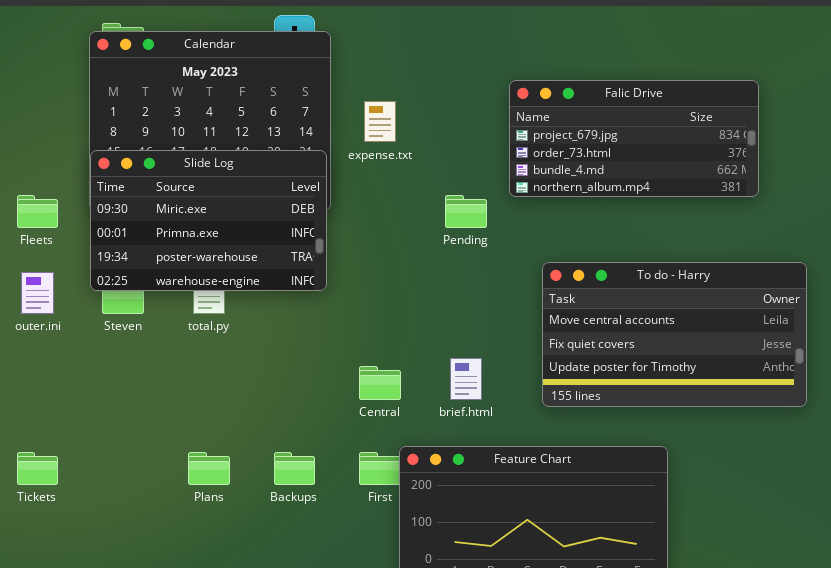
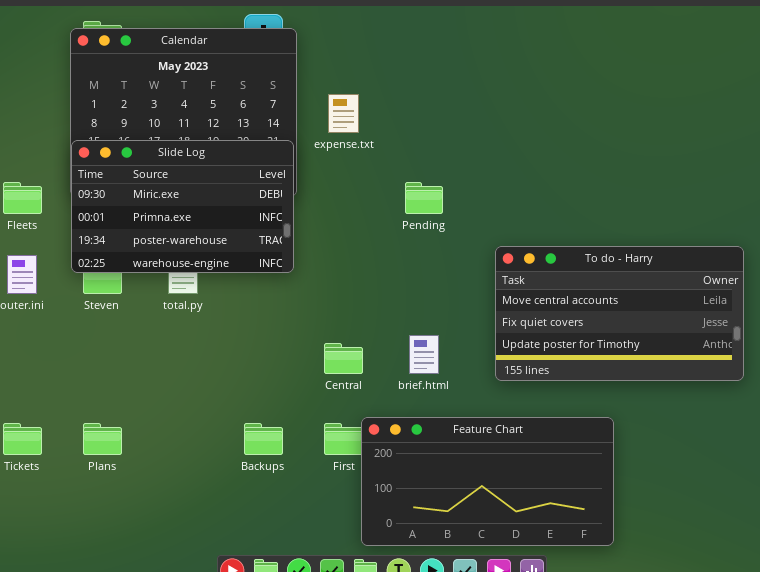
Falic Drive: [509,80,759,197] -> none, closed
Plans: [188,452,230,485] -> [83,423,122,455], moved

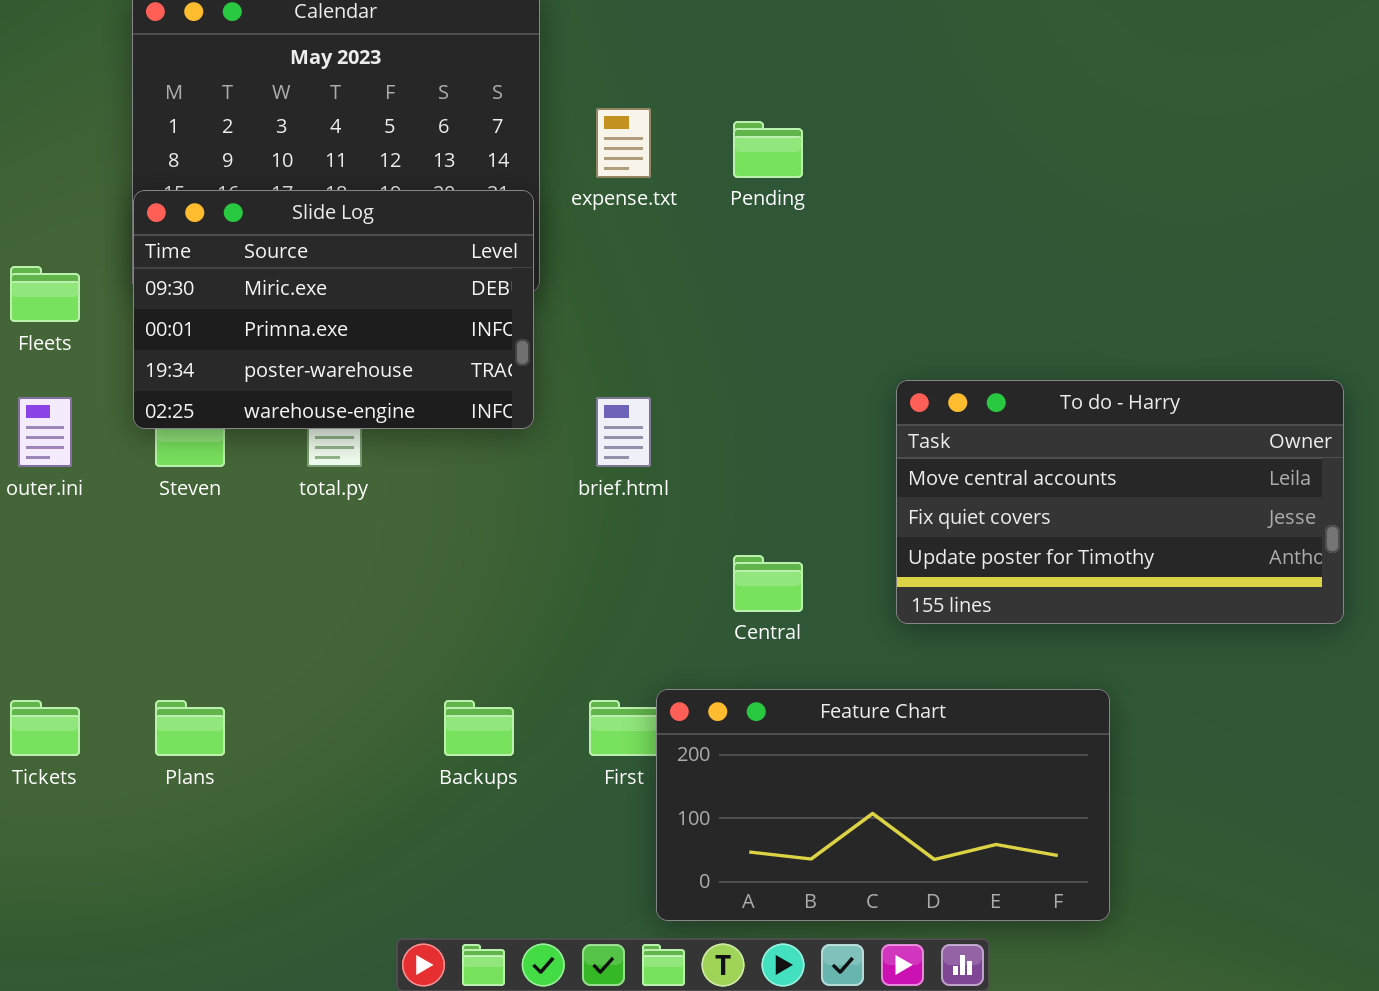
Pending: [405,182,443,214] -> [733,121,803,178], moved
brief.html: [409,335,439,374] -> [596,397,651,467], moved
Central: [324,343,363,374] -> [733,555,803,612], moved

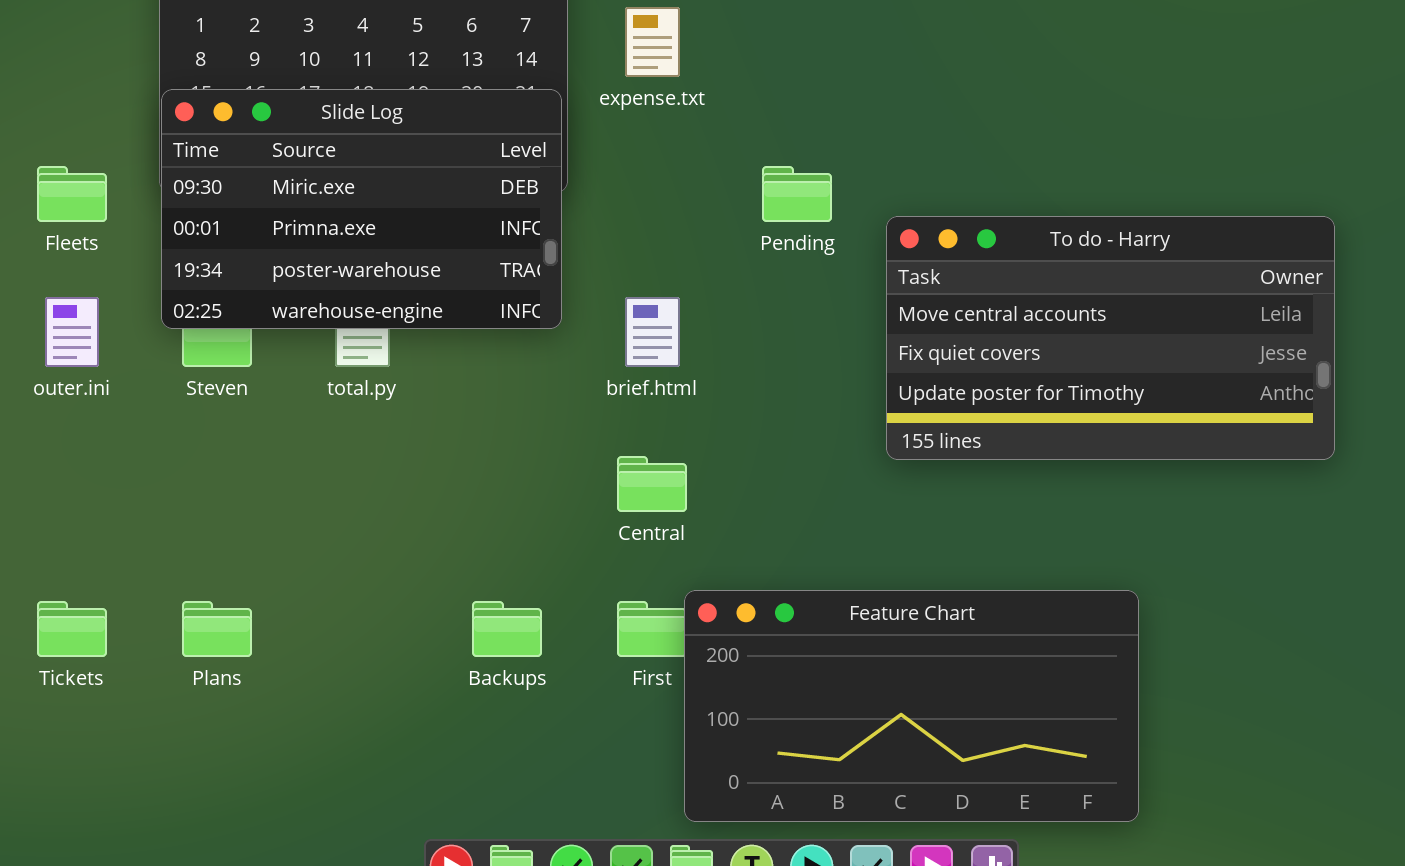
Pending: [733,121,803,178] -> [762,166,832,222], moved
To do - Harry: [896,380,1344,624] -> [886,216,1335,460], moved
Central: [733,555,803,612] -> [617,456,687,512], moved

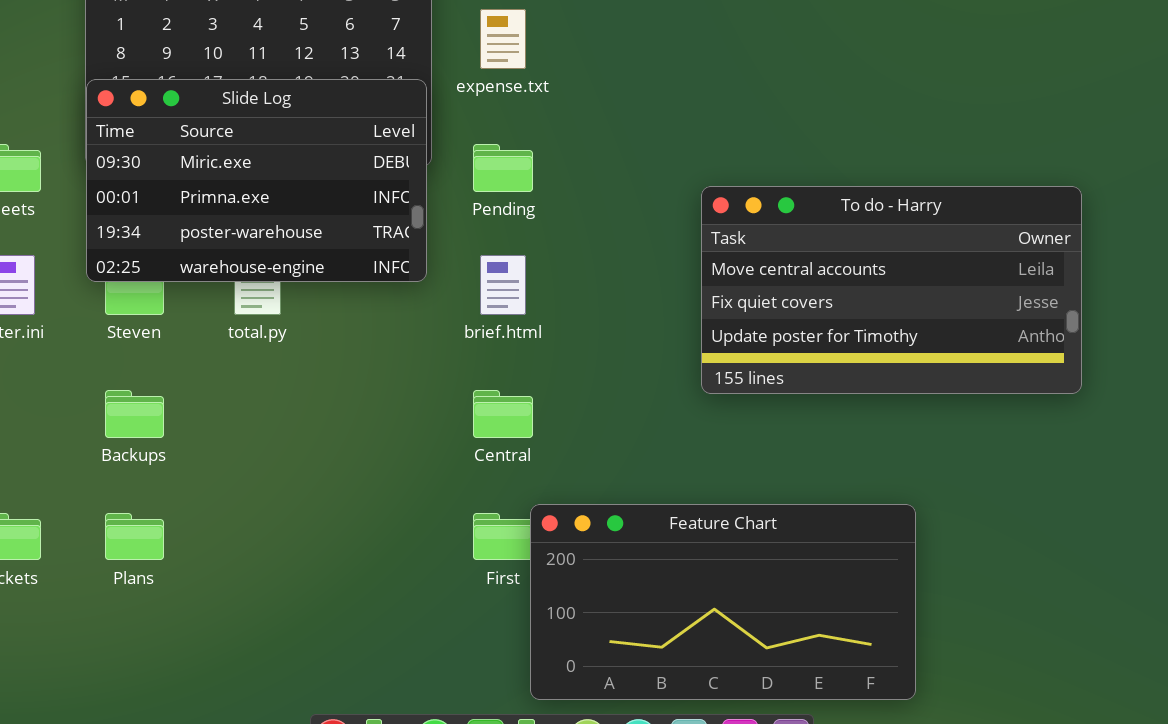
Pending: [762,166,832,222] -> [473,144,533,192], moved
Backups: [472,601,542,657] -> [105,390,164,438], moved

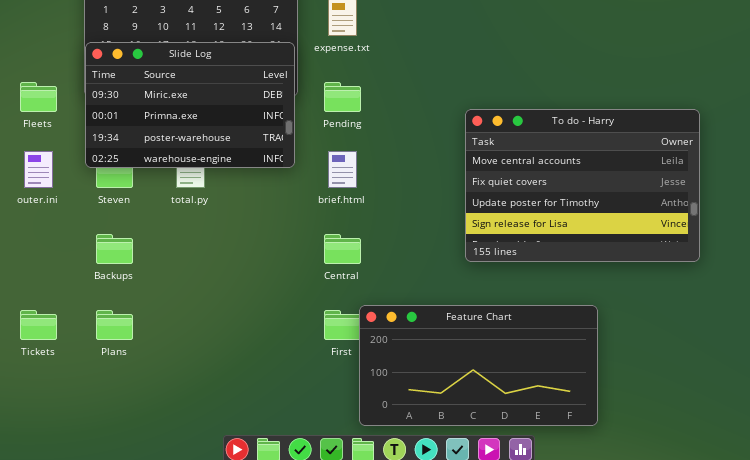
To do - Harry: [701,186,1082,394] -> [465,109,700,262], resized

